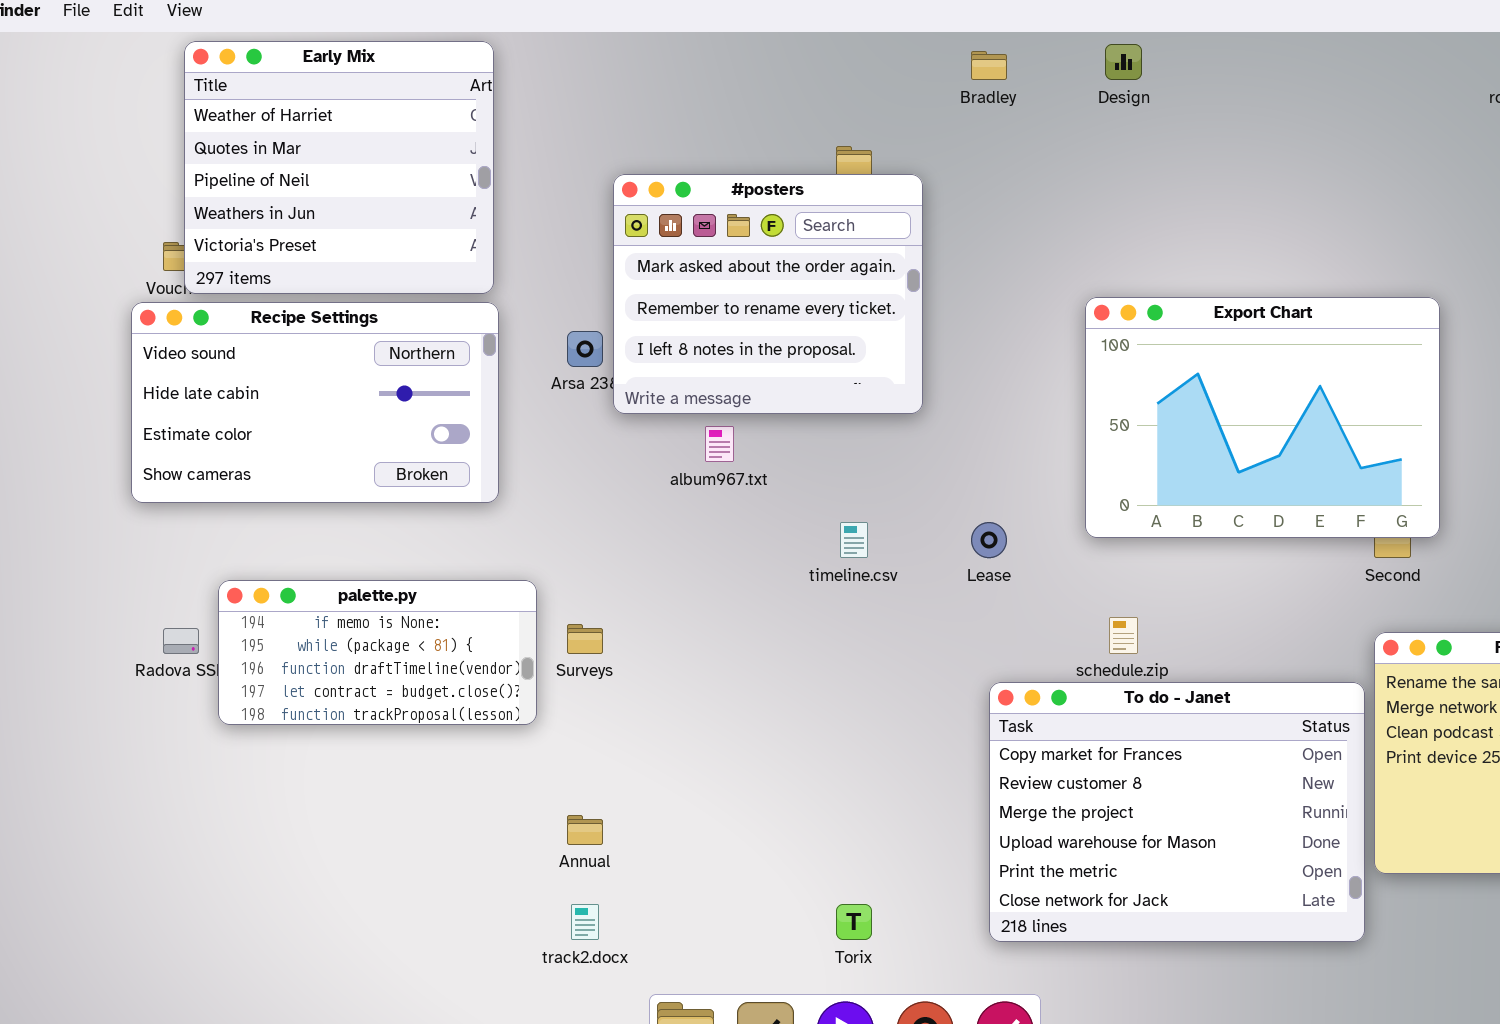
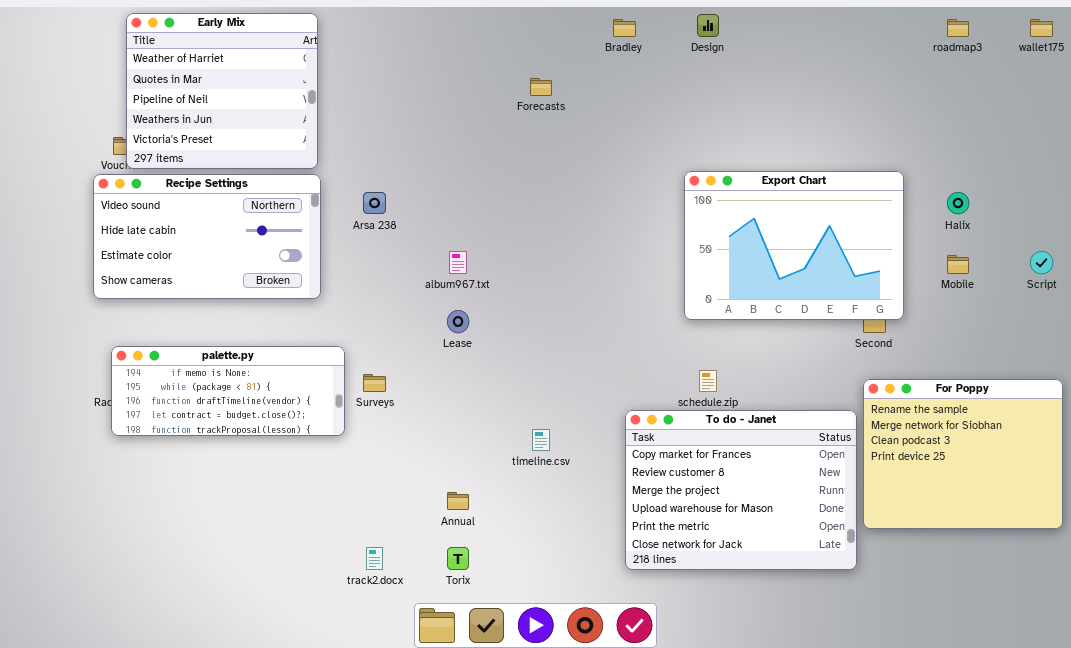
#posters: [613,174,923,414] -> none, closed
timeline.csv: [840,522,868,558] -> [532,429,550,451], moved
Lease: [971,522,1007,558] -> [447,310,469,333], moved
palette.py: [218,580,537,725] -> [111,346,345,436], resized
Annual: [567,815,603,845] -> [447,492,469,510], moved
Torix: [836,904,872,940] -> [447,547,469,570], moved

